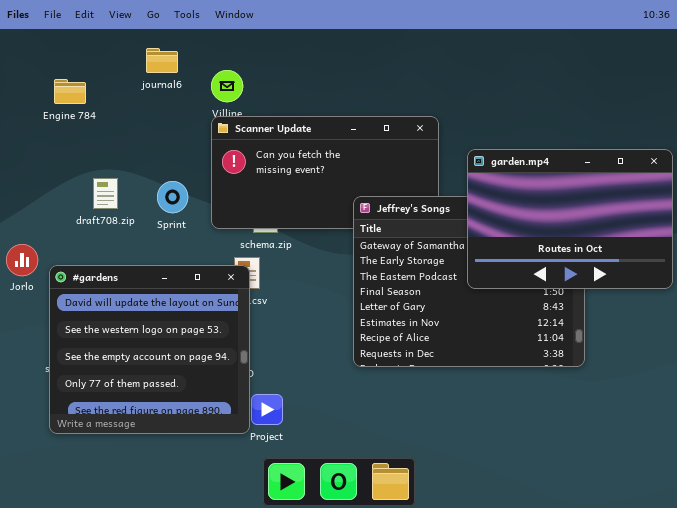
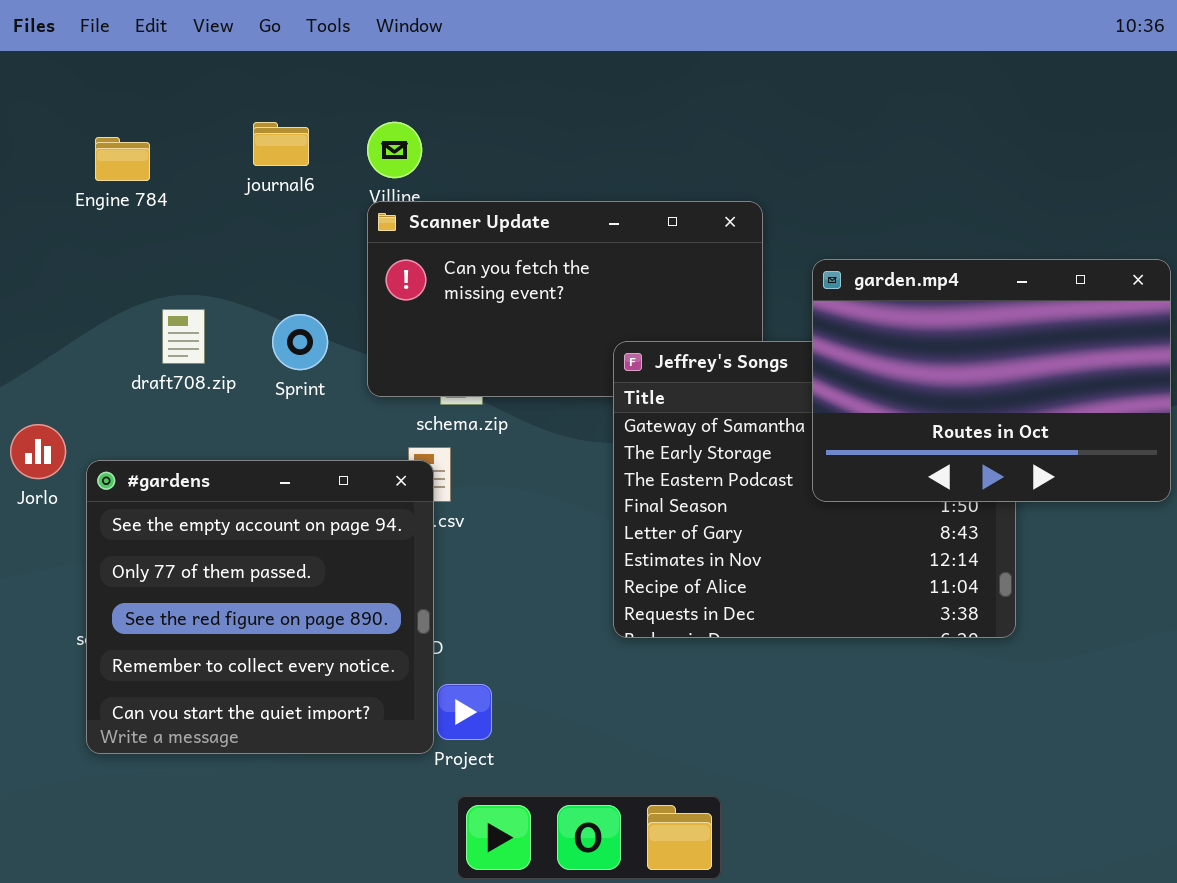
journal6: [146,48,178,73] -> [253,122,309,166], moved
#gardens: [49,265,250,434] -> [86,460,434,754], scrolled down 2 rows

